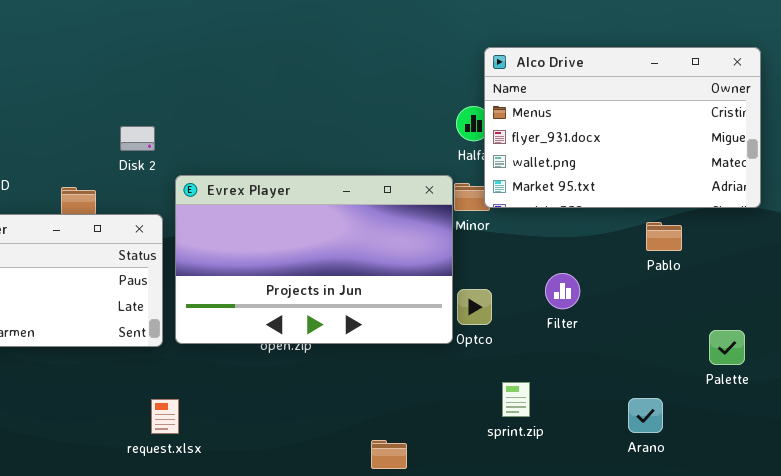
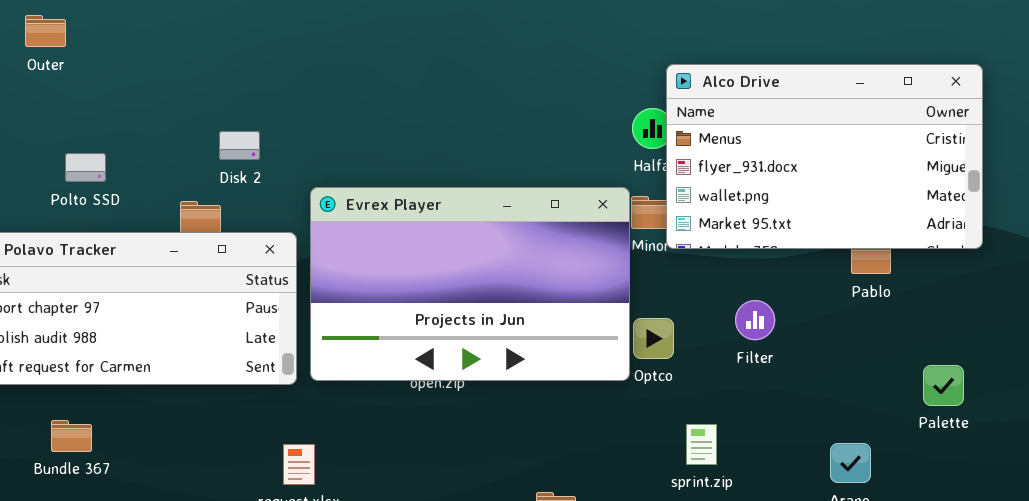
Alco Drive: [484,47,761,208] -> [666,64,983,249], moved
Disk 2: [120,126,155,151] -> [219,131,260,160], moved

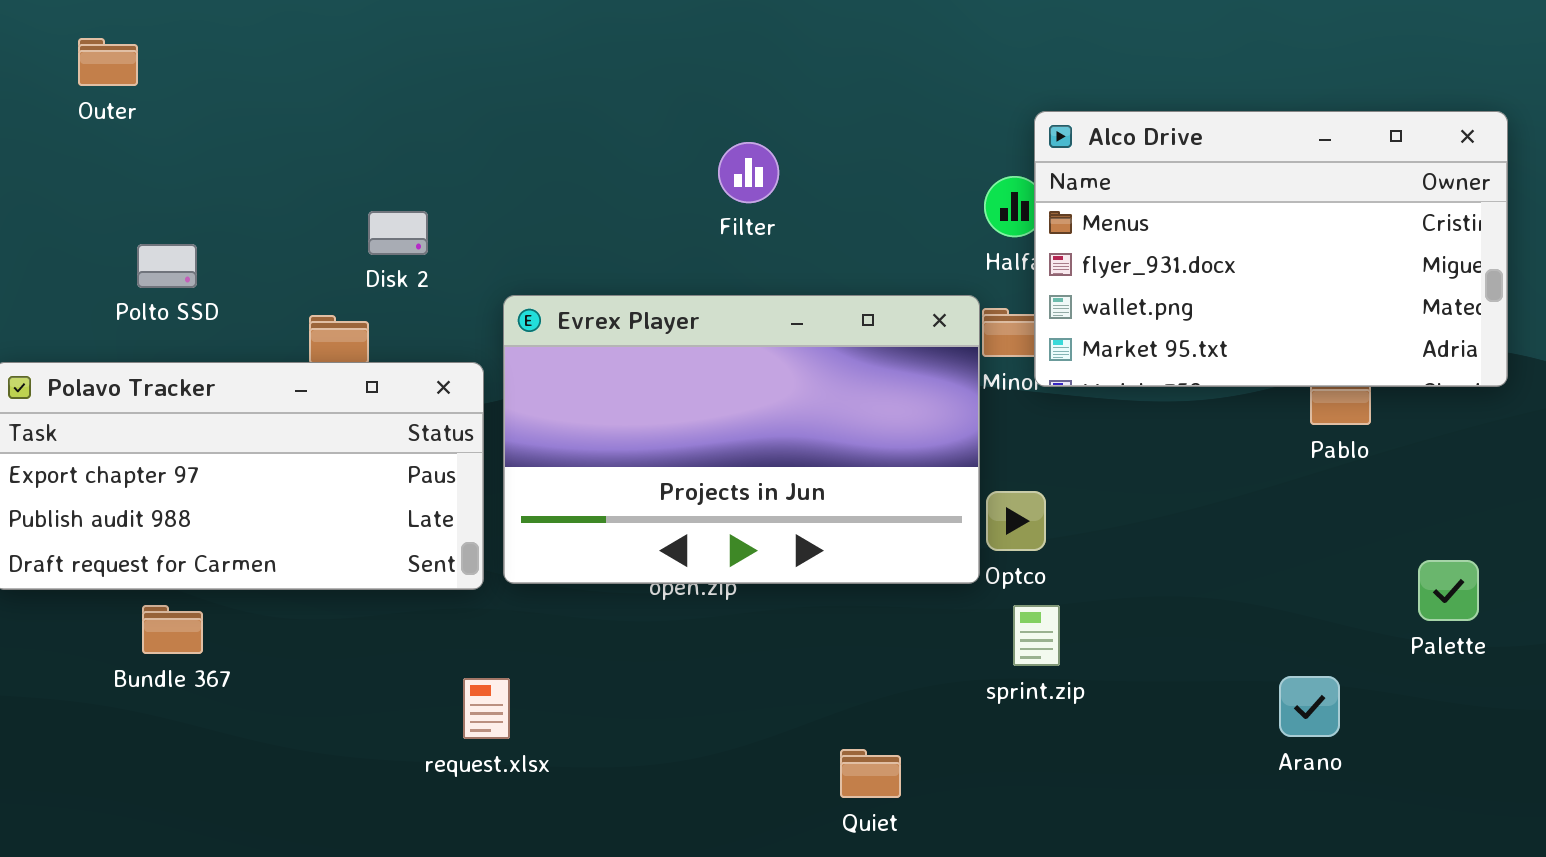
Filter: [735,300,775,340] -> [718,142,779,203], moved
Bundle 367: [51,420,92,452] -> [142,605,203,654], moved
sprint.zip: [686,424,717,465] -> [1013,605,1060,666], moved

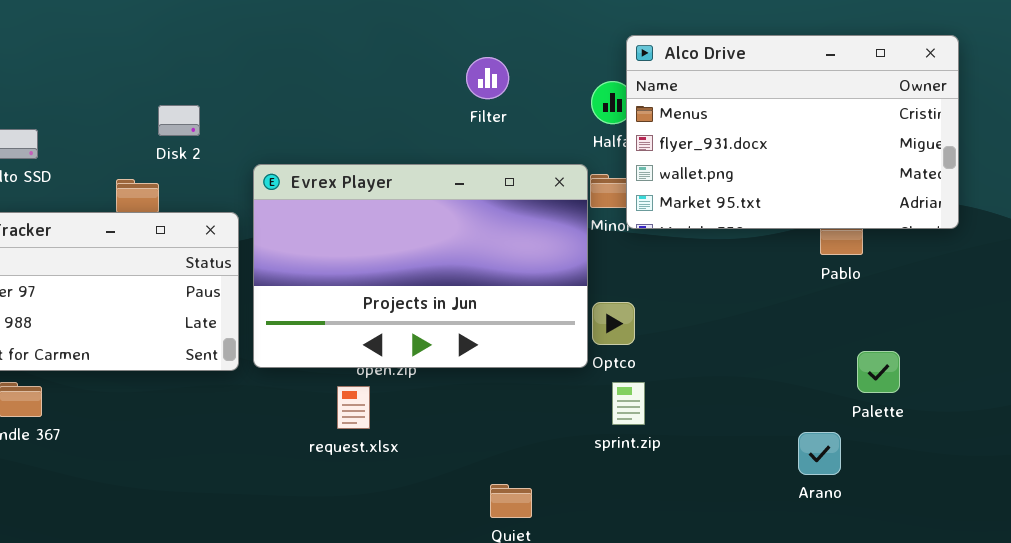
Filter: [718,142,779,203] -> [466,57,509,99], moved
Palette: [1418,560,1479,621] -> [857,351,900,393], moved
request.xlsx: [463,678,510,739] -> [337,386,370,429], moved

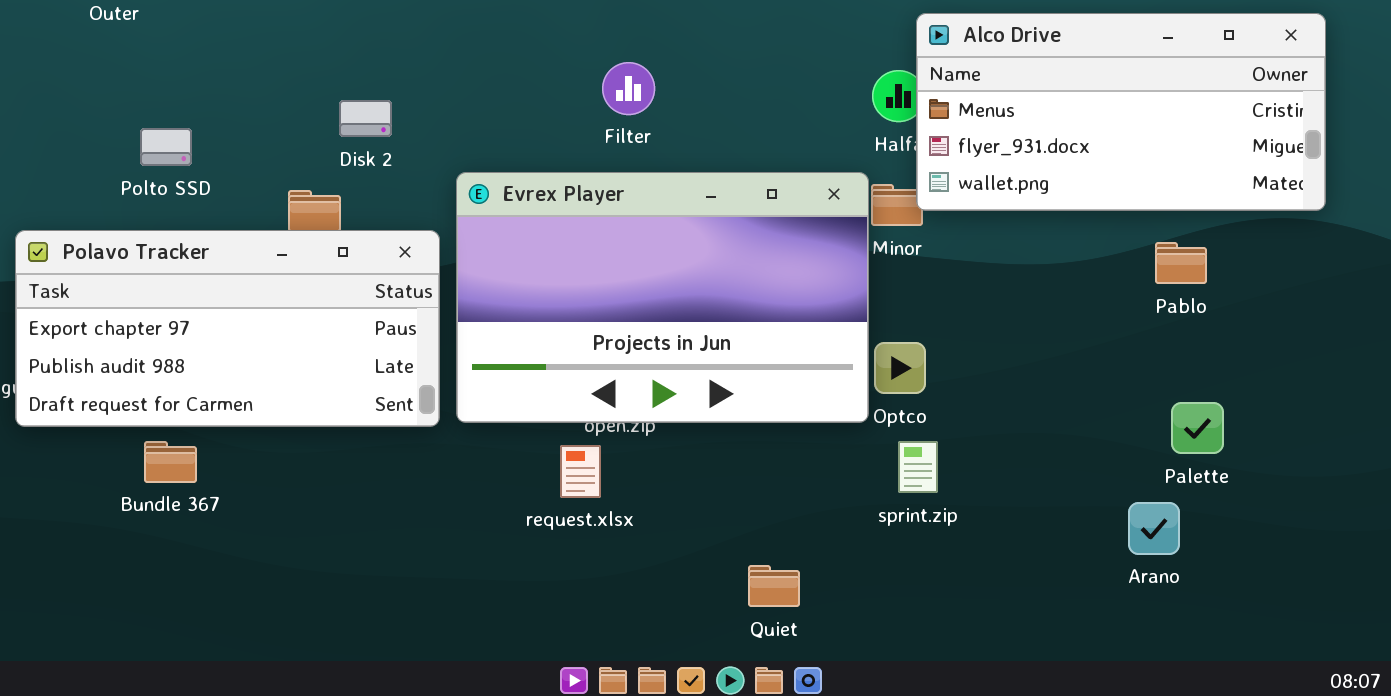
Alco Drive: [626,35,959,229] -> [916,13,1326,211], resized
Filter: [466,57,509,99] -> [602,62,655,115], moved
Palette: [857,351,900,393] -> [1171,402,1224,454], moved

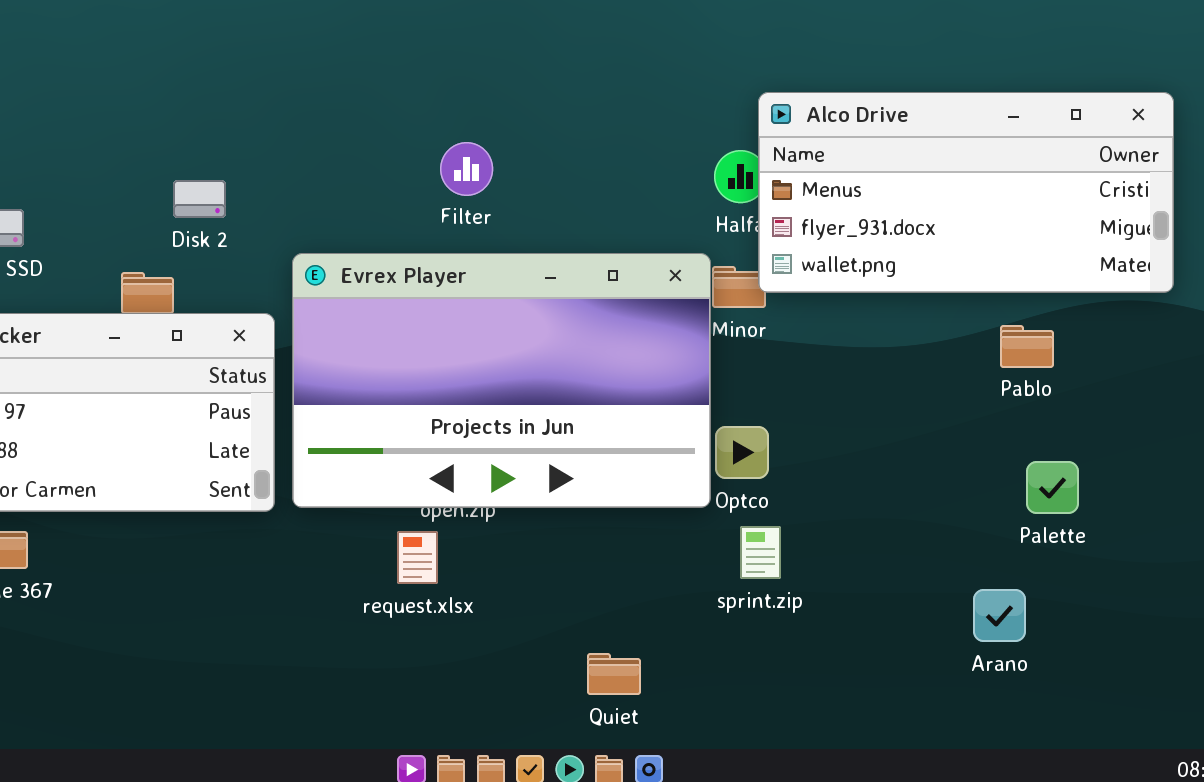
Palette: [1171,402,1224,454] -> [1026,461,1079,514], moved

